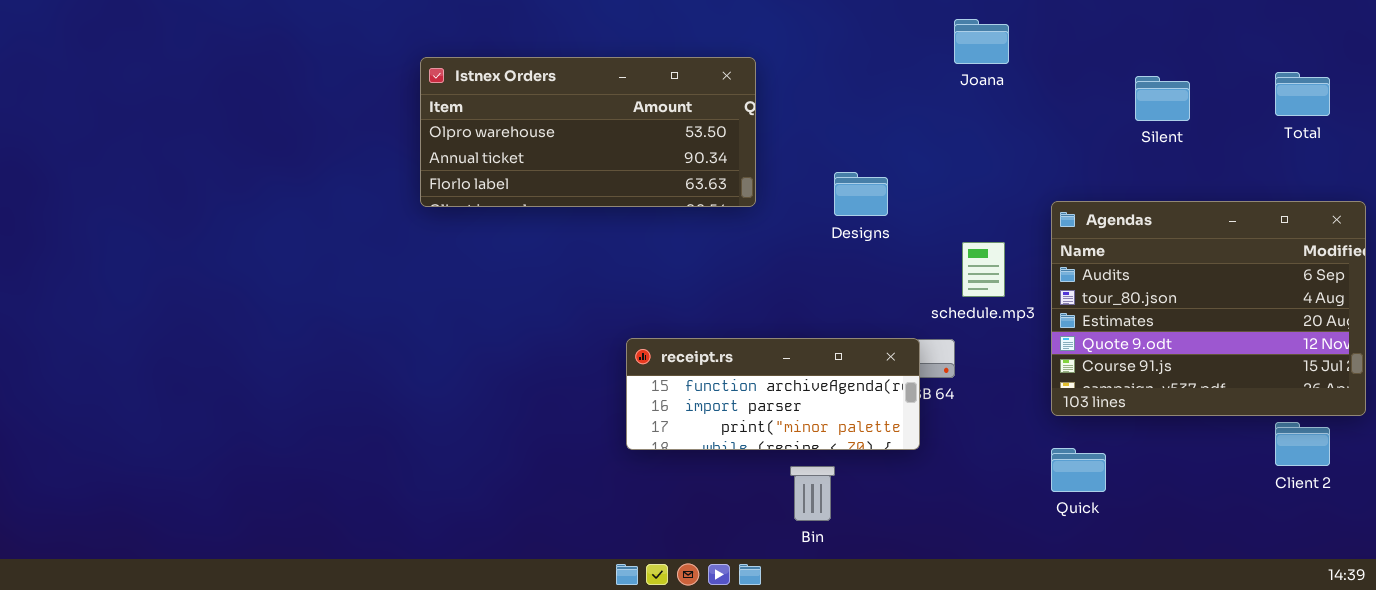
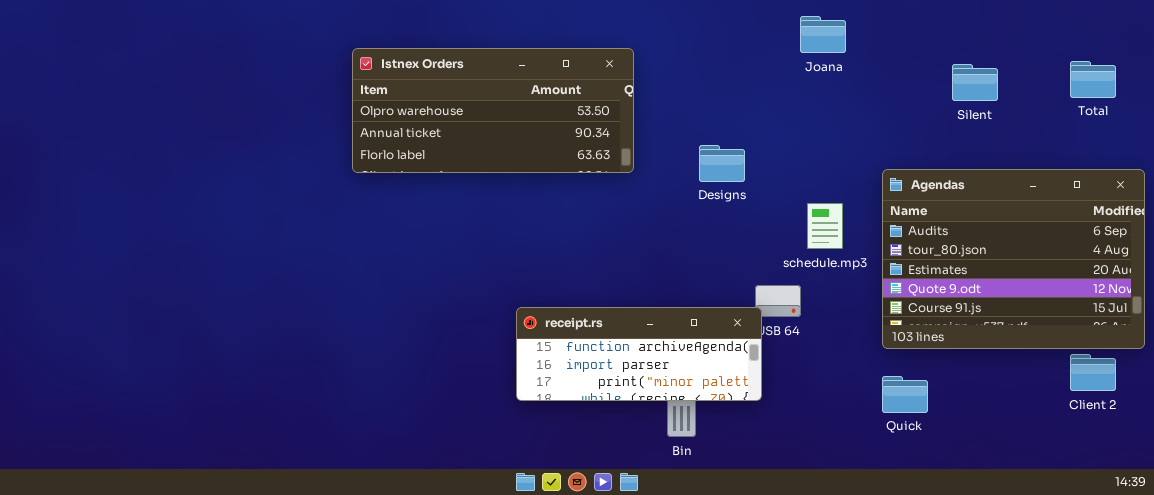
receipt.rs: [626,338,920,450] -> [516,307,762,401], moved

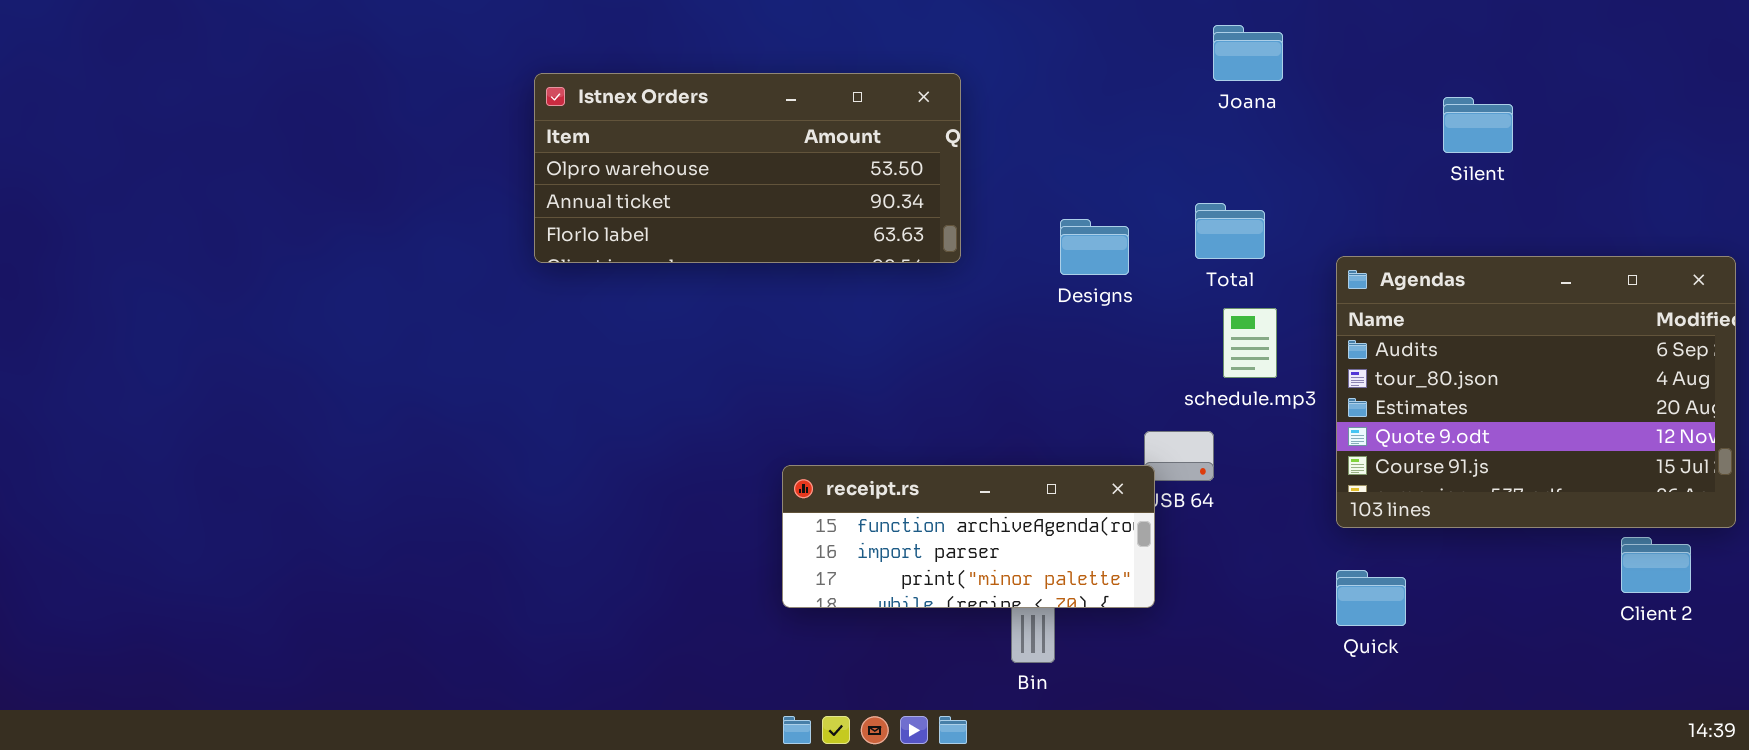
Total: [1070,61,1116,98] -> [1195,203,1265,259], moved

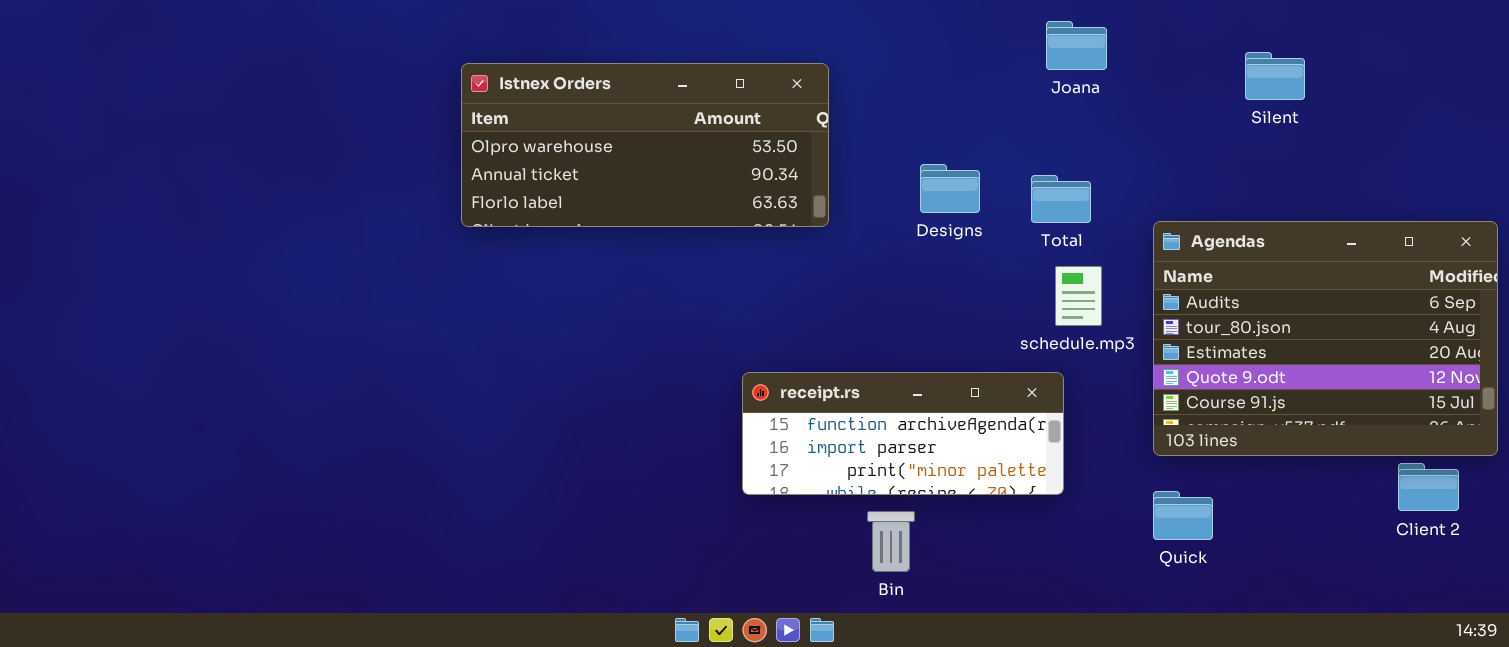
Silent: [1443,97,1513,153] -> [1245,52,1305,100], moved
Designs: [1060,219,1129,275] -> [920,164,980,213], moved
receipt.rs: [782,465,1155,608] -> [742,372,1064,495], moved

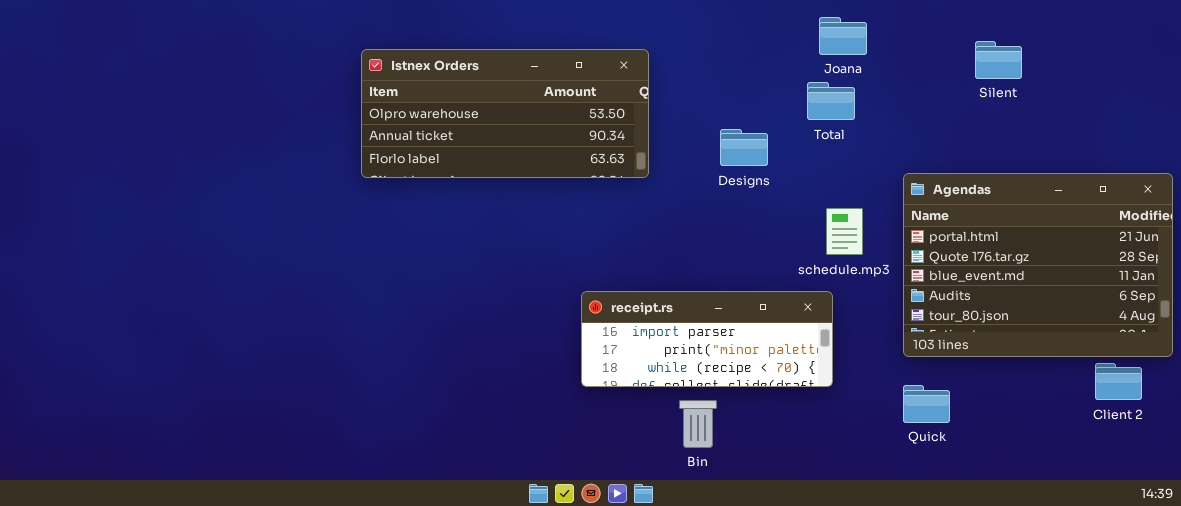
Total: [1031,175,1091,223] -> [807,82,855,120], moved
Agendas: [1153,221,1498,456] -> [903,173,1173,357], scrolled up 3 rows
receipt.rs: [742,372,1064,495] -> [581,291,833,387], scrolled down 1 row

